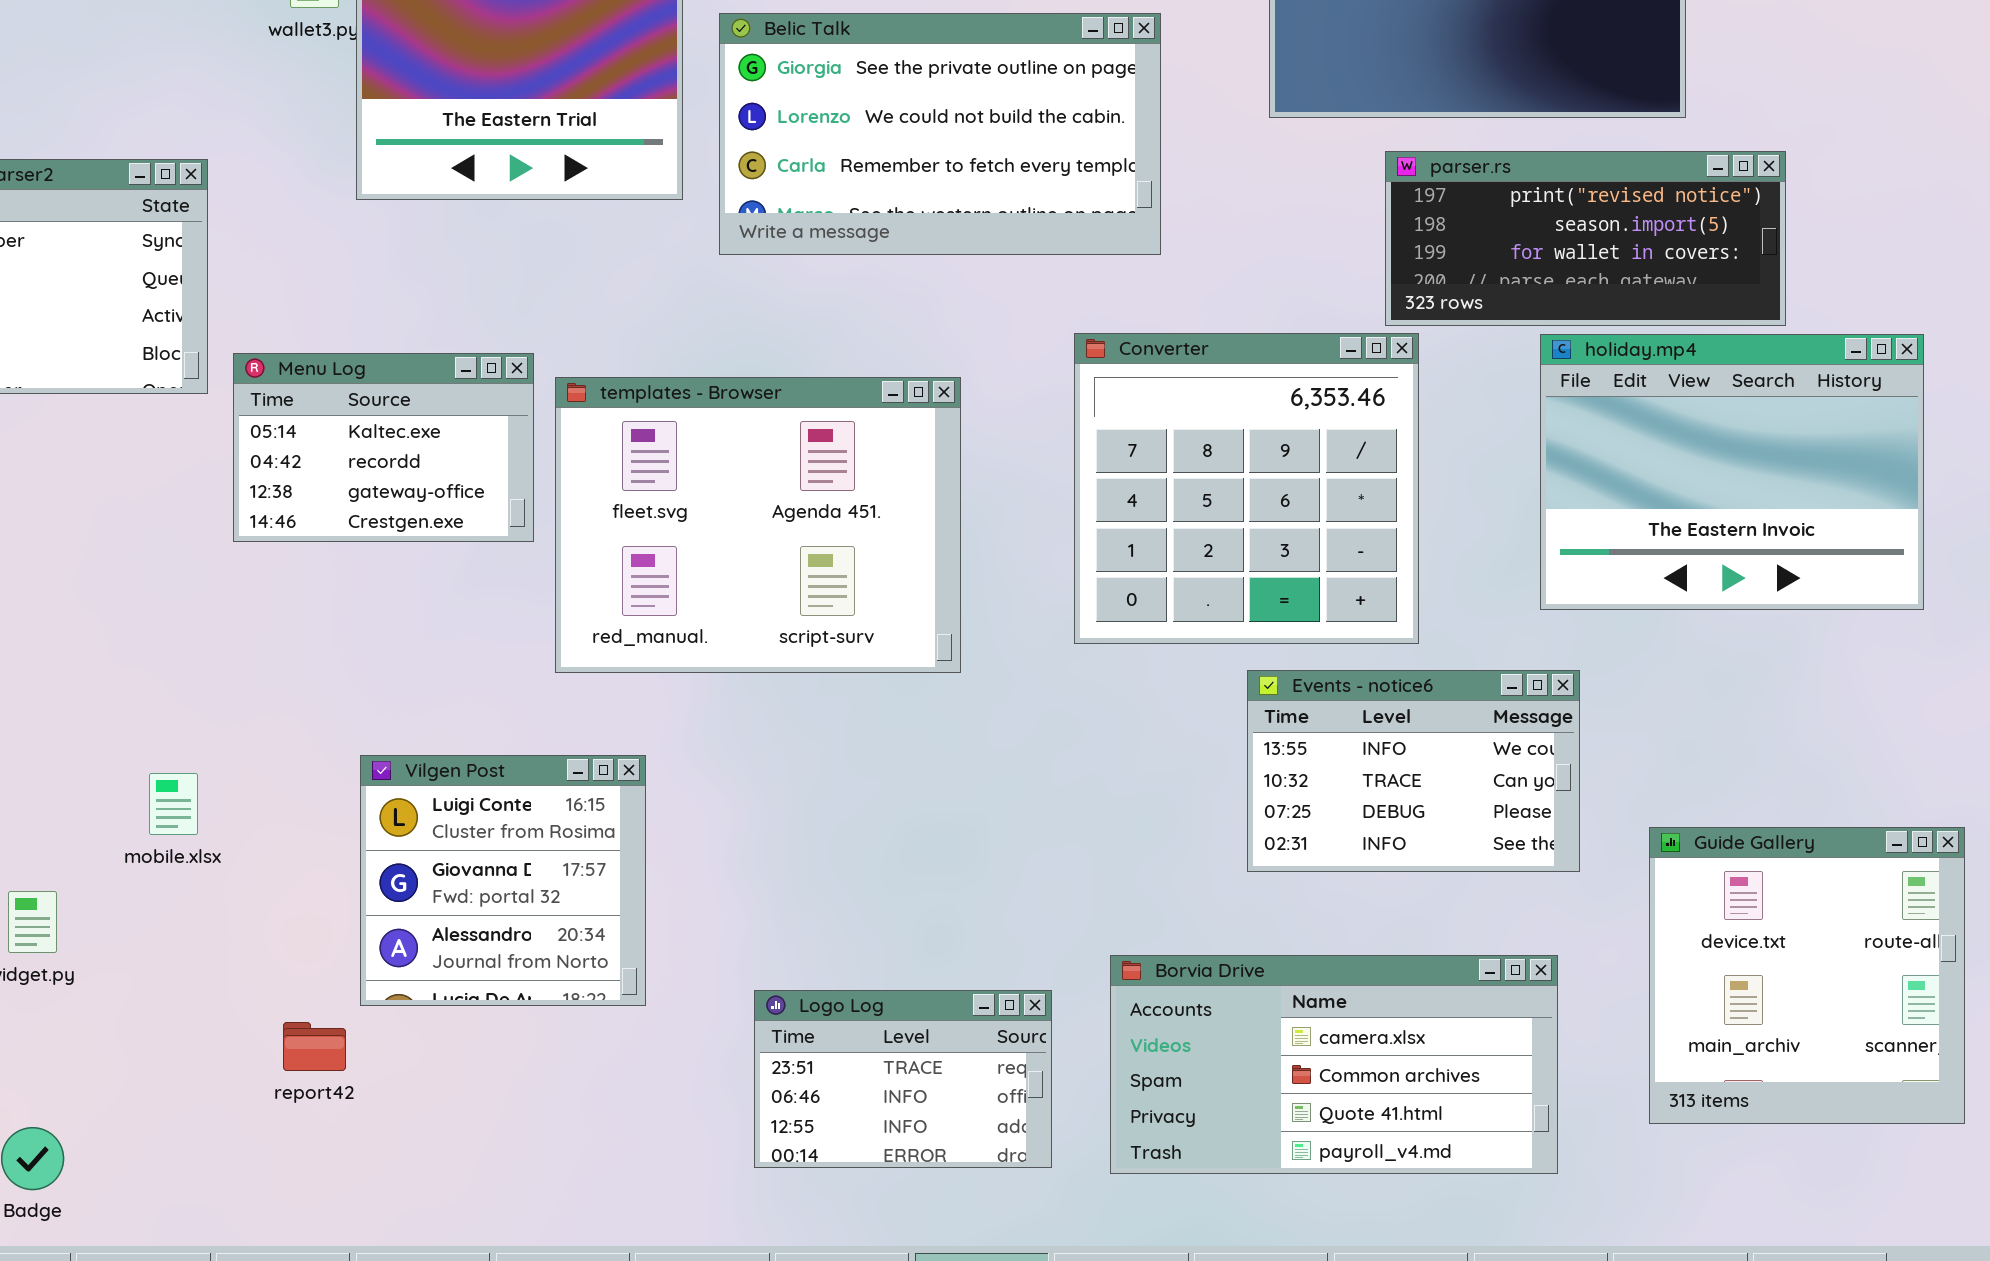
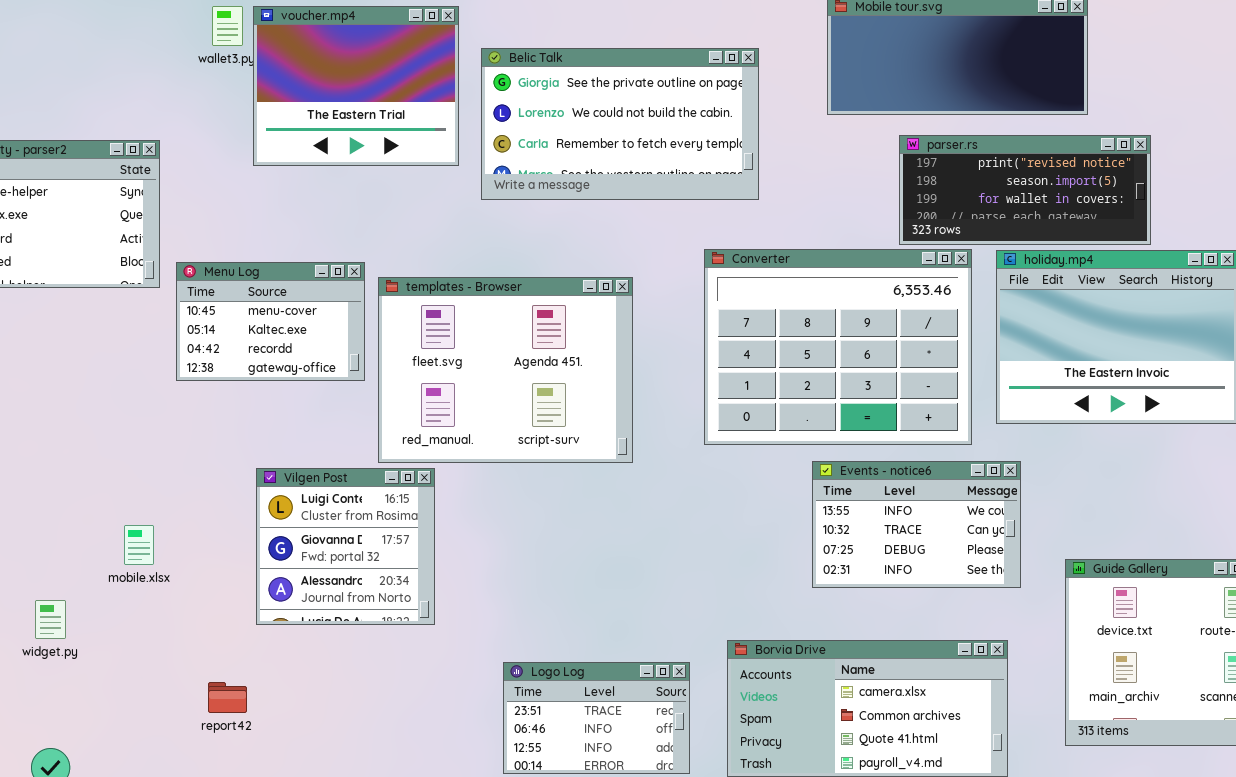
Converter: [1074,333,1419,644] -> [704,249,972,445], resized
Menu Log: [233,353,534,542] -> [176,262,365,381], scrolled up 1 row
Vilgen Post: [360,755,646,1006] -> [256,468,435,625], moved

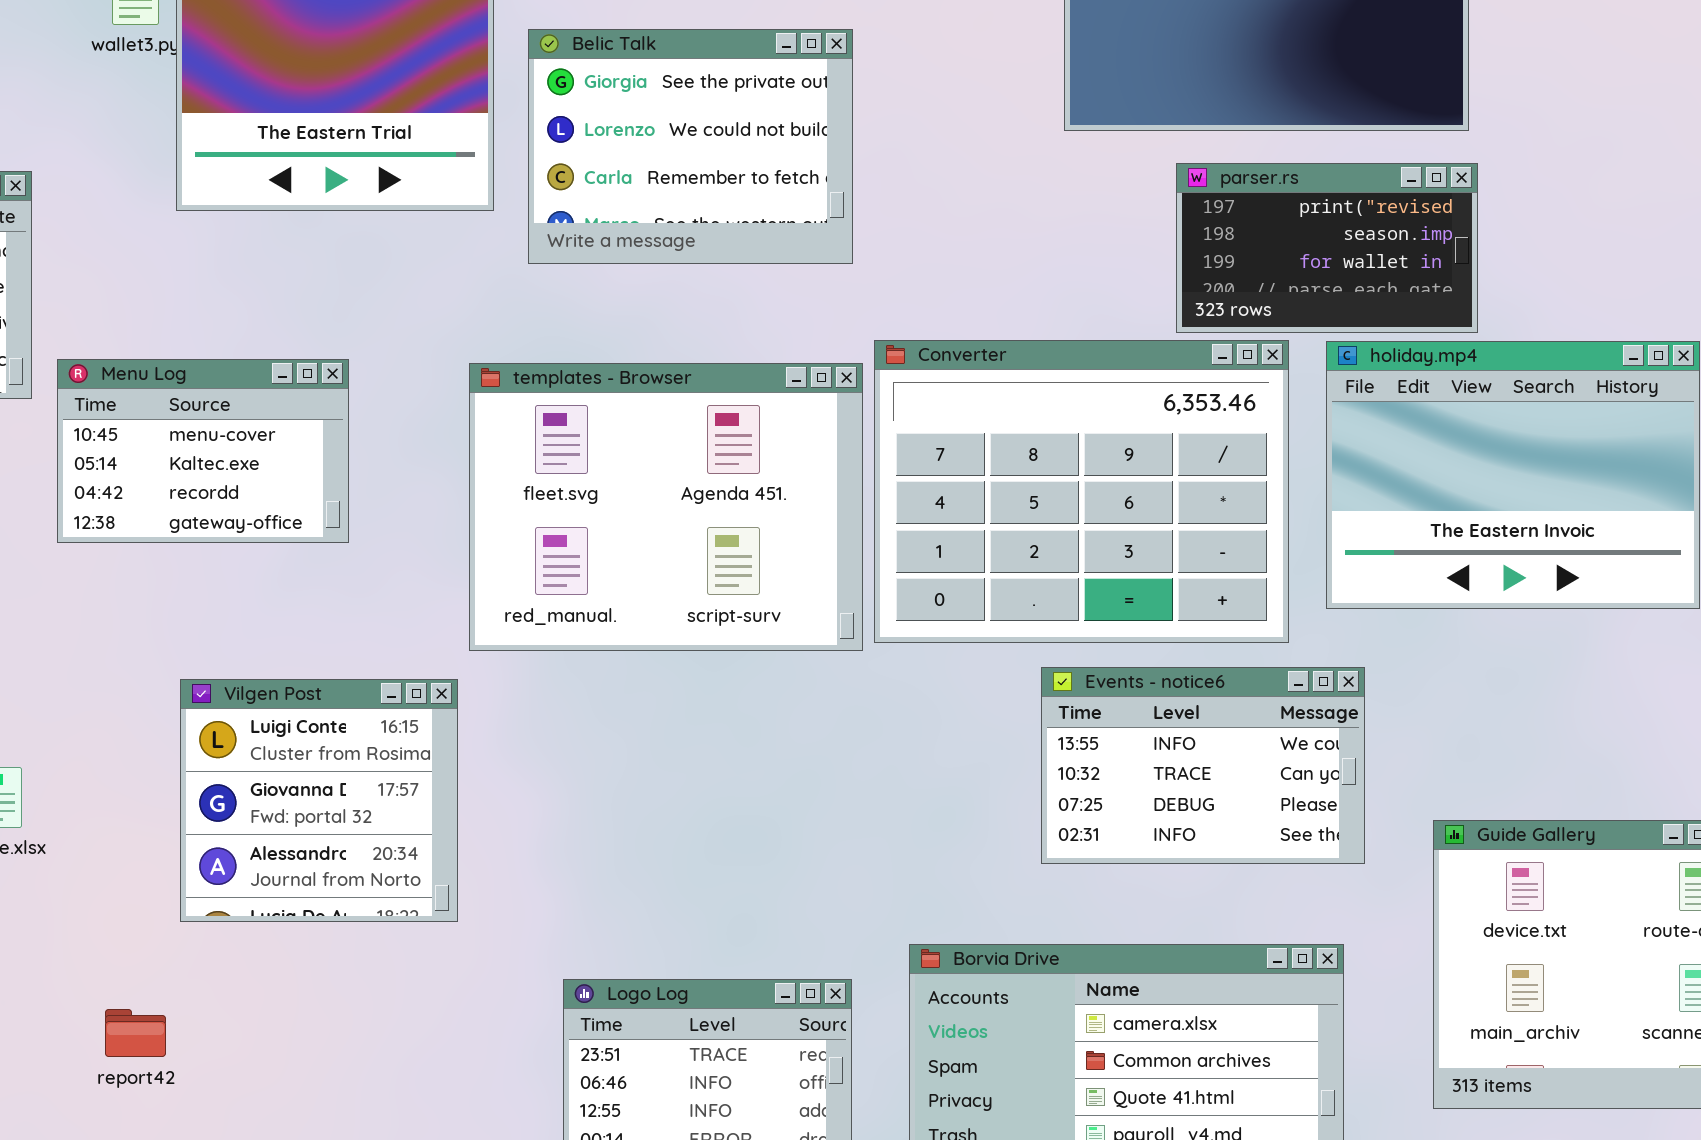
Belic Talk: [481,48,759,200] -> [528,29,853,264], resized
parser.rs: [899,135,1151,245] -> [1176,163,1478,333], resized
templates - Browser: [378,277,633,463] -> [469,363,863,651], moved

